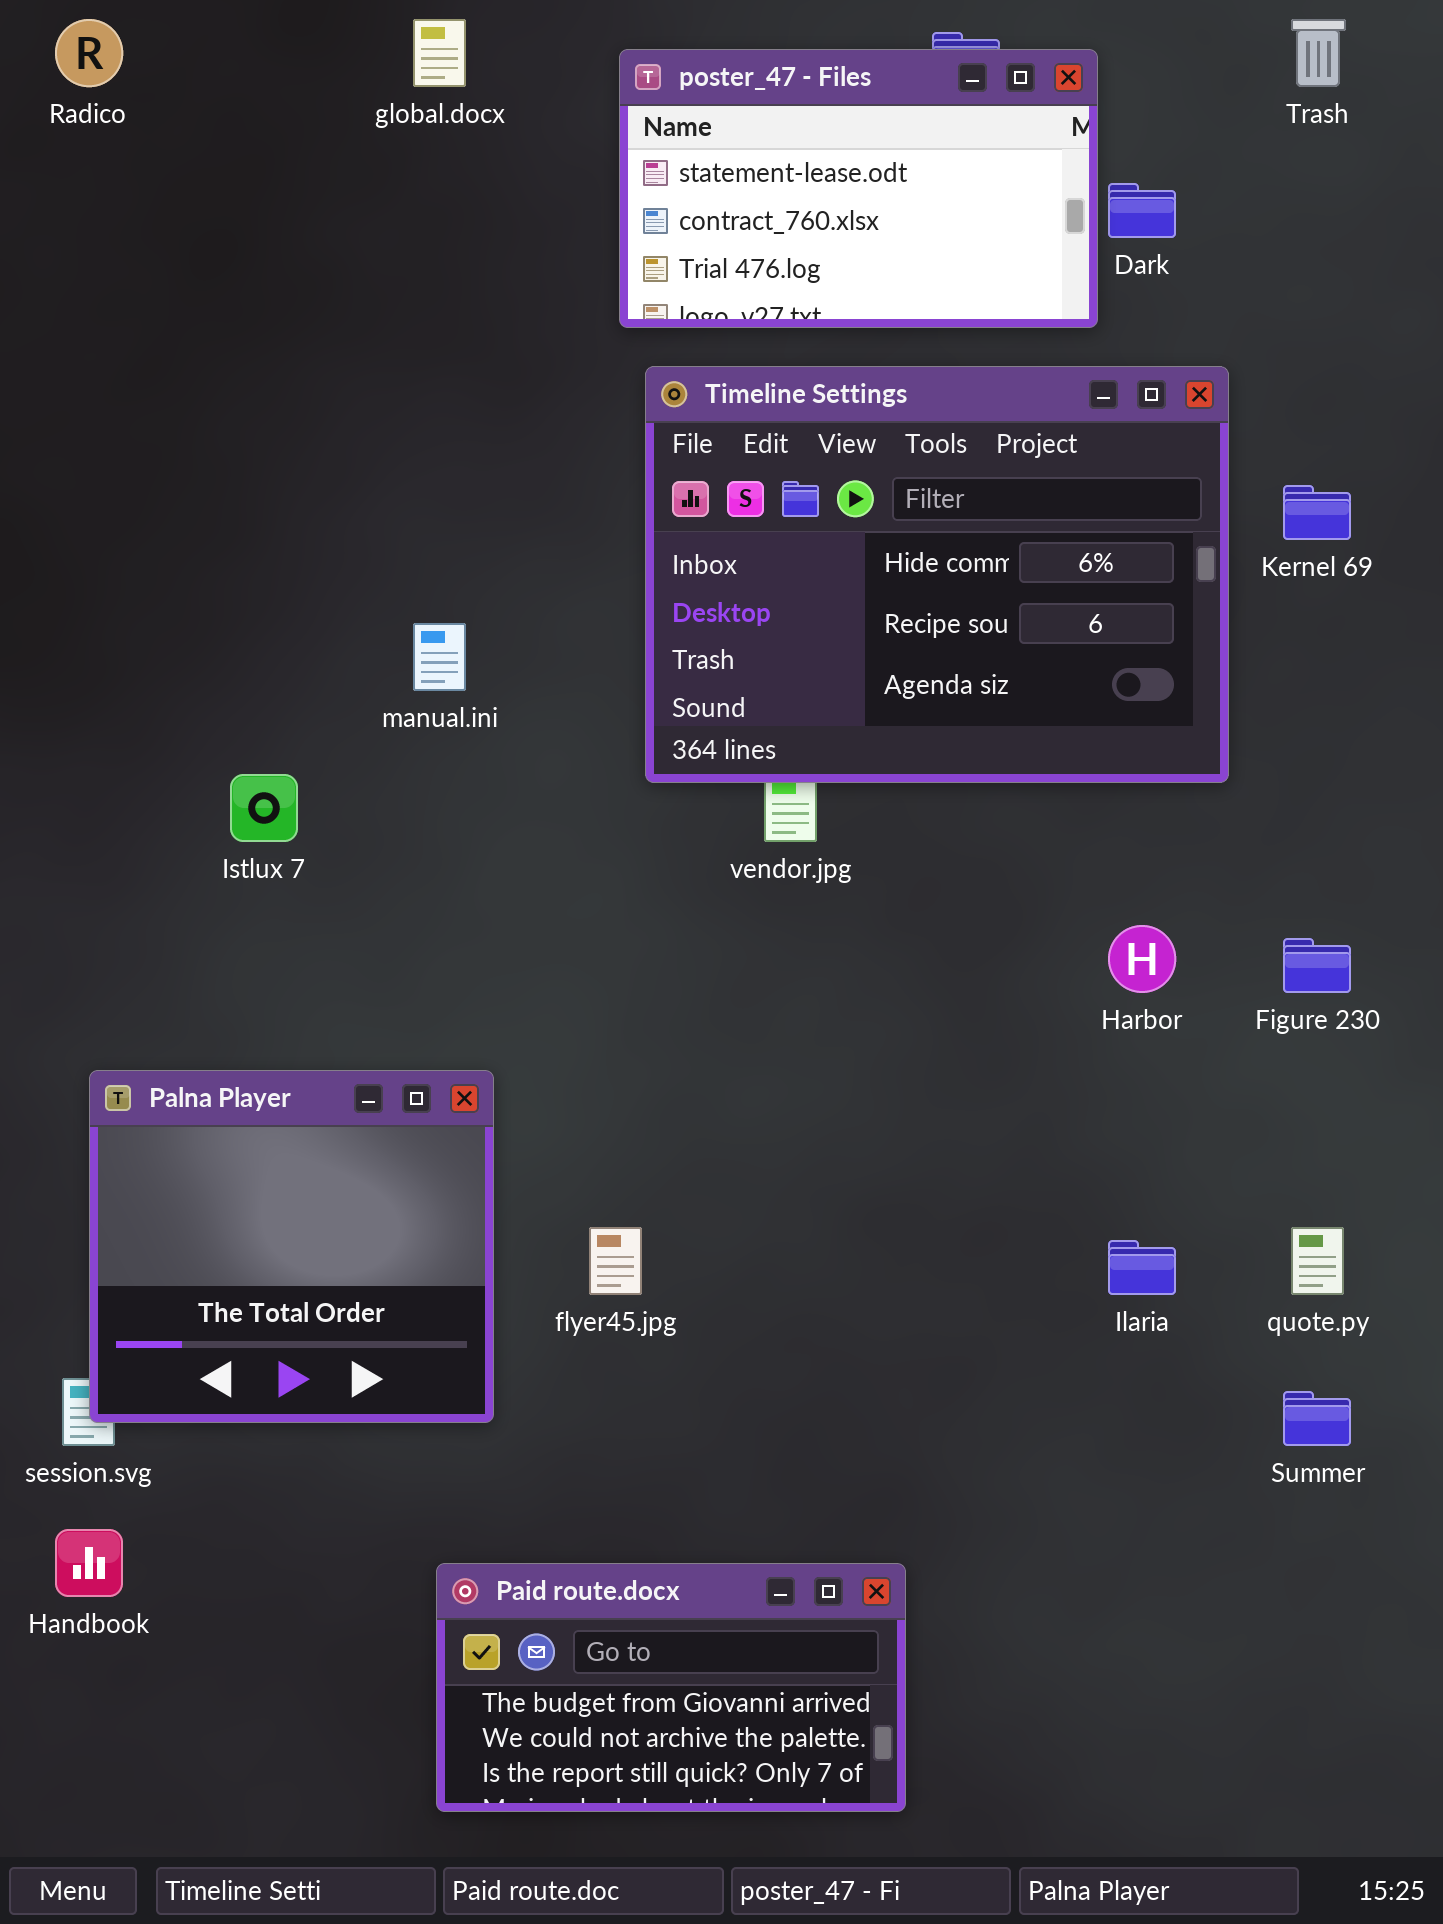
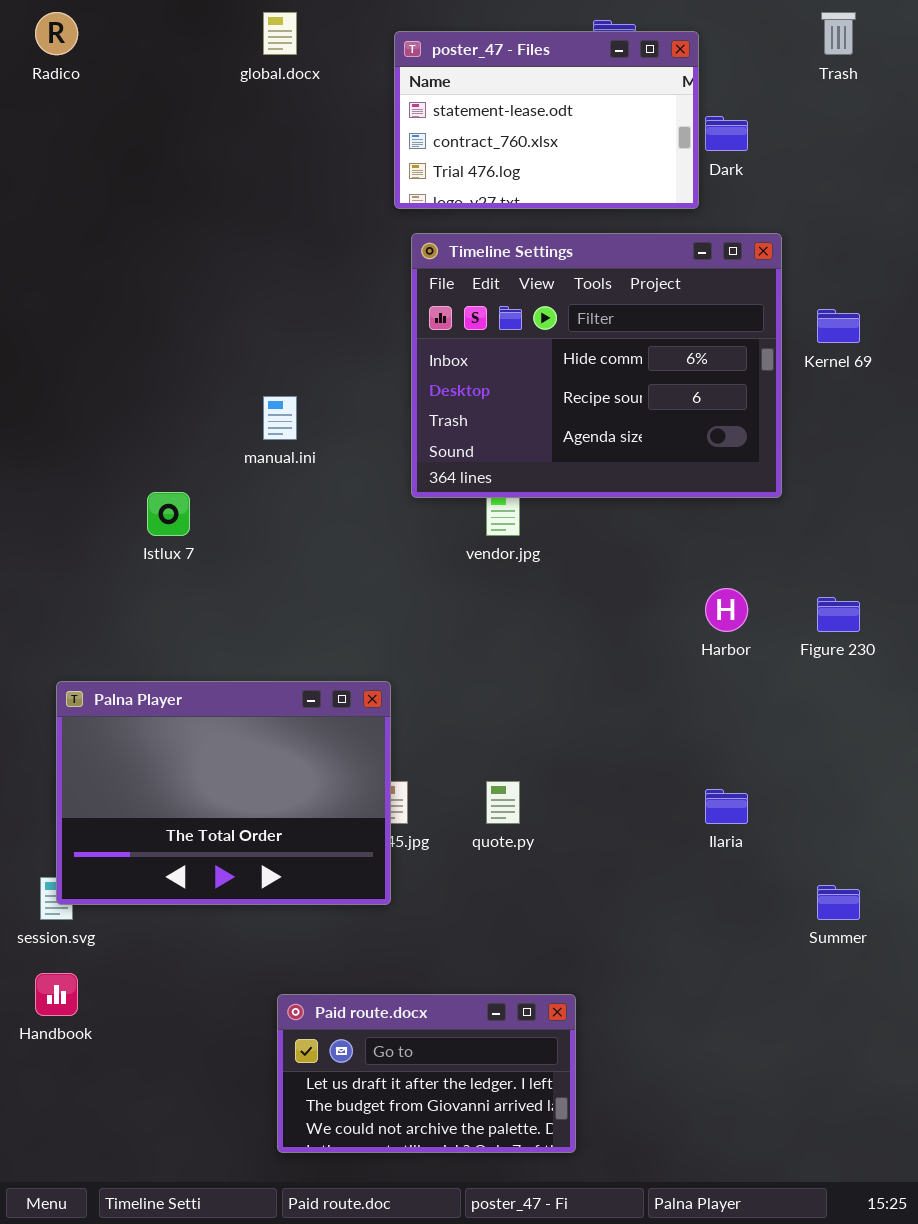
Palna Player: [89,1070,494,1423] -> [56,681,391,905], resized
quote.py: [1291,1227,1344,1295] -> [486,781,520,824], moved
Paid route.docx: [436,1563,906,1812] -> [277,994,576,1153], scrolled up 1 row

